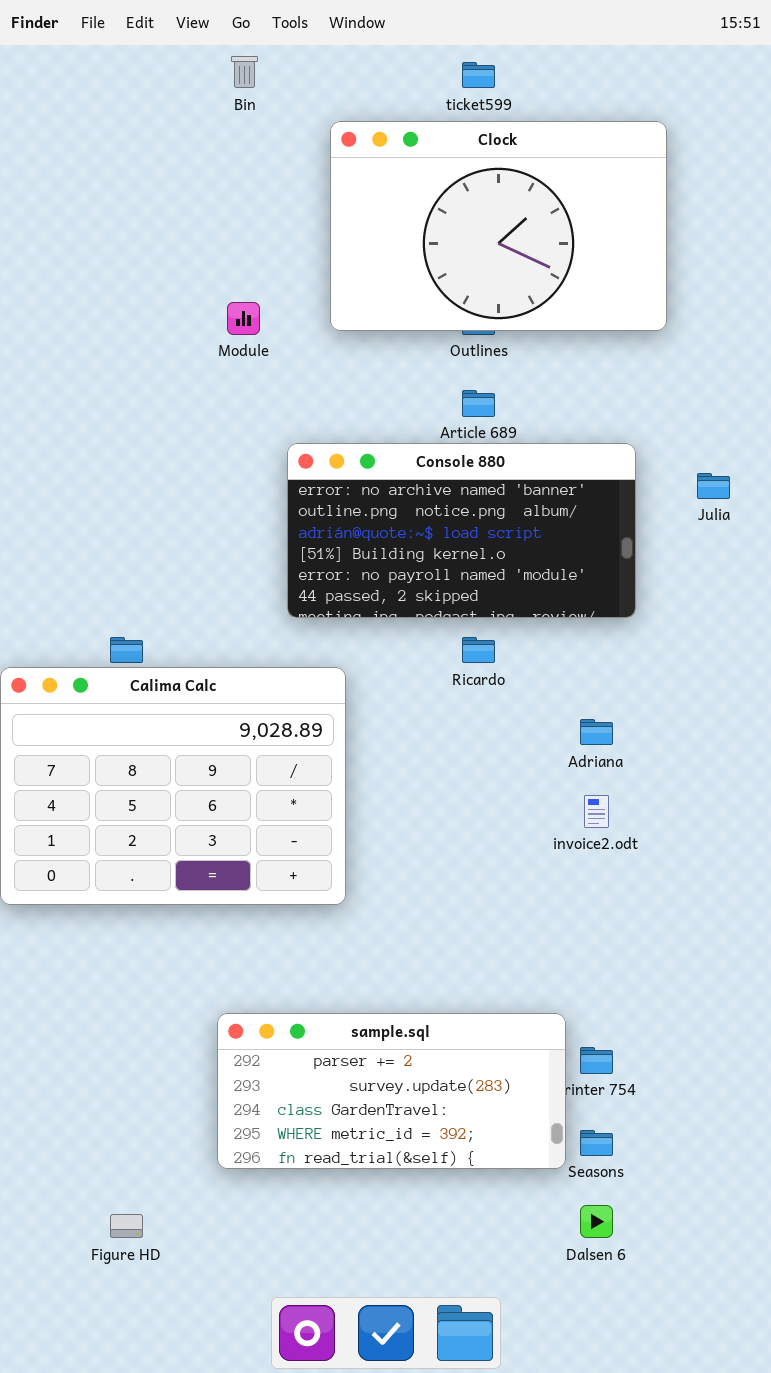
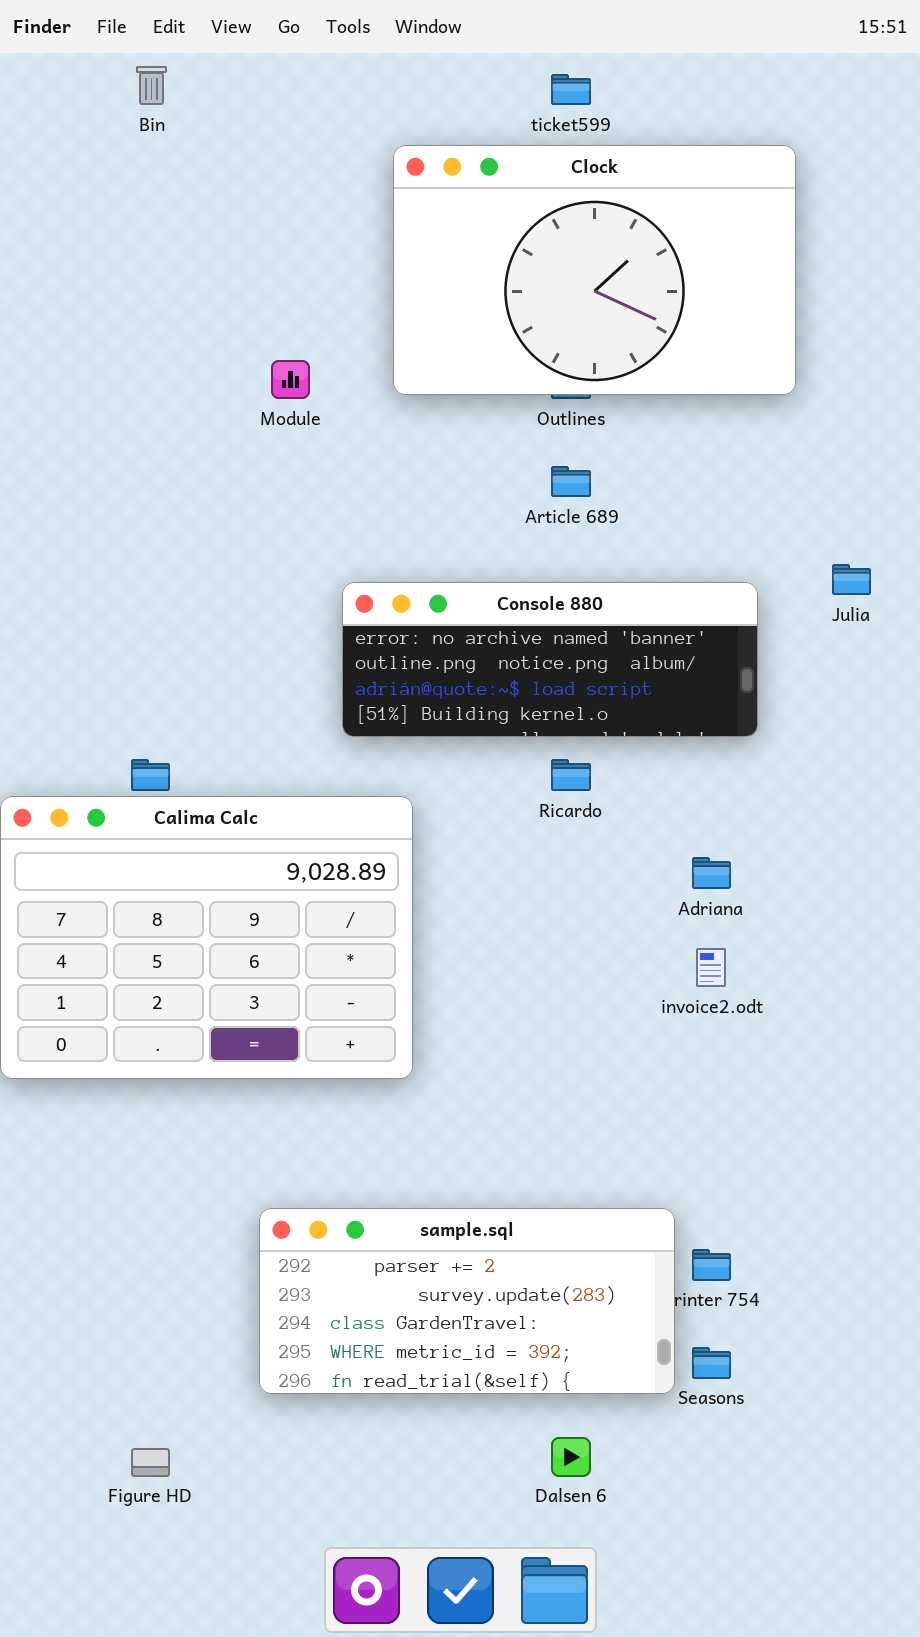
Bin: [231,56,258,88] -> [136,66,167,105], moved
Console 880: [287,443,636,618] -> [342,582,758,737], resized
Dalsen 6: [580,1205,613,1238] -> [551,1437,591,1477], moved

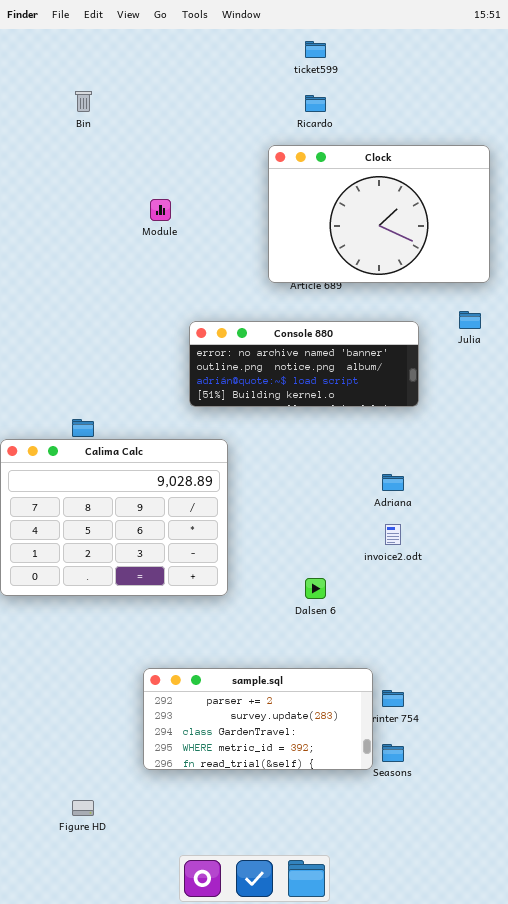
Bin: [136,66,167,105] -> [75,91,92,112], moved
Clock: [393,145,796,395] -> [268,145,490,283], moved
Ricardo: [551,759,591,791] -> [305,95,326,112], moved
Dalsen 6: [551,1437,591,1477] -> [305,578,326,599], moved

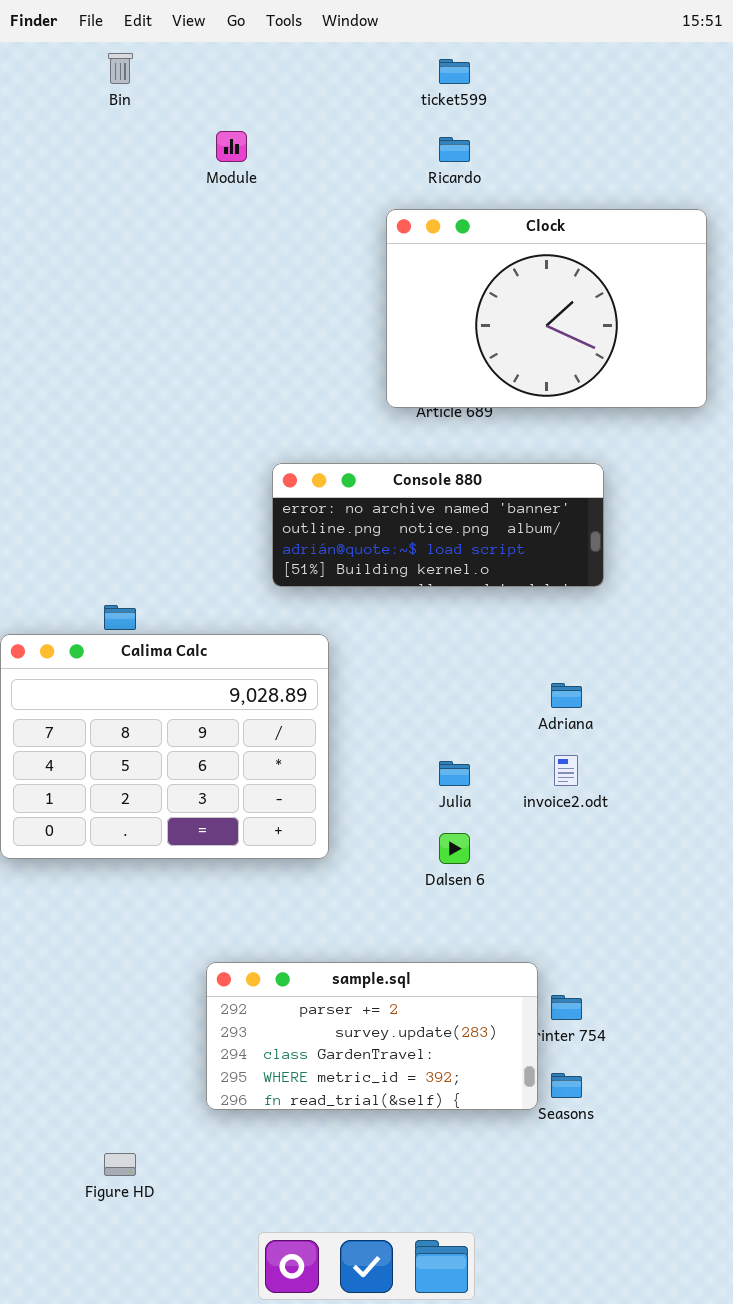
Bin: [75,91,92,112] -> [108,53,133,84], moved
Module: [150,199,171,221] -> [216,131,247,162], moved
Julia: [459,311,481,329] -> [439,761,470,786], moved

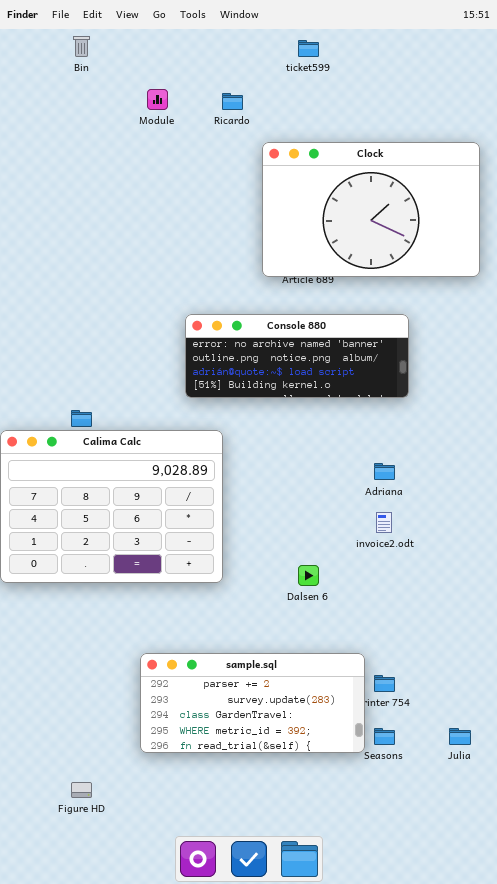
Ricardo: [439,137,470,162] -> [222,93,243,110], moved
Julia: [439,761,470,786] -> [449,728,471,745], moved

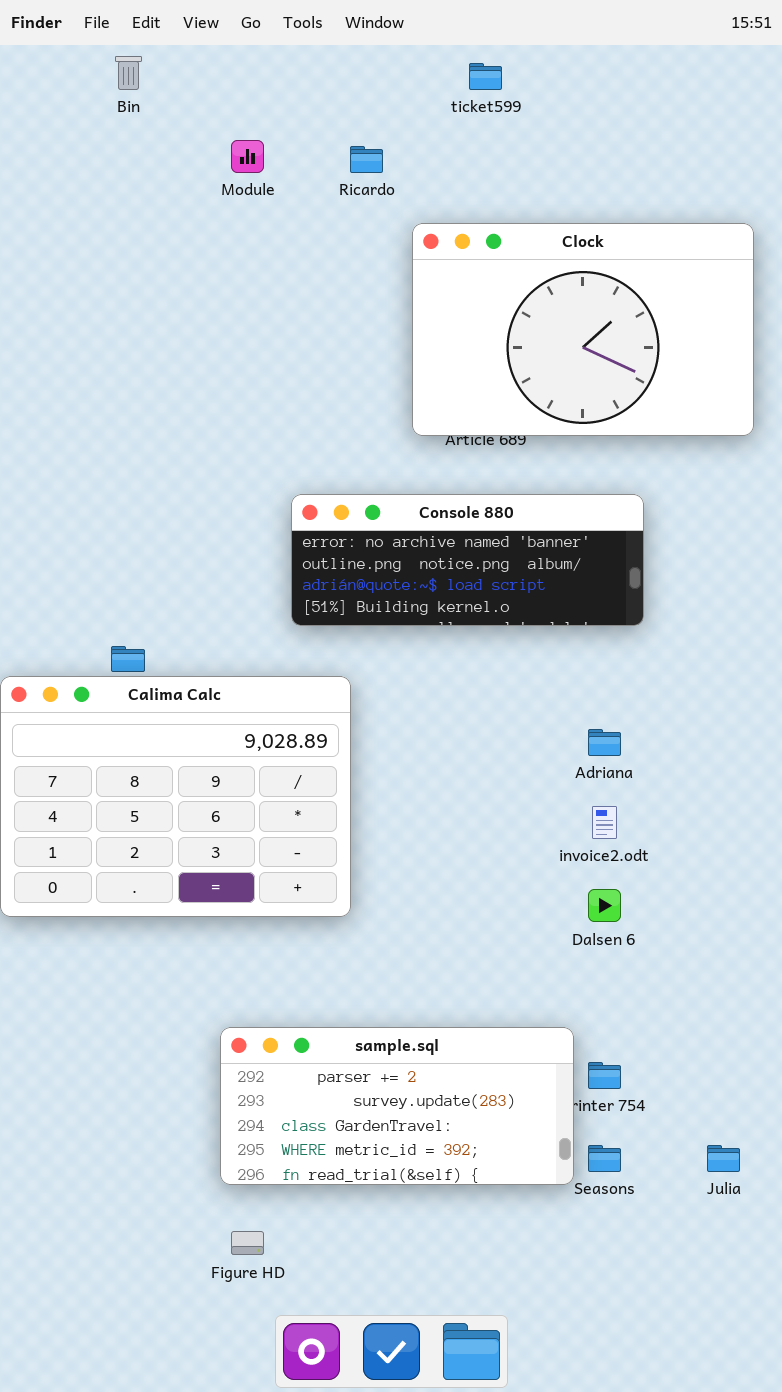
Dalsen 6: [298,565,319,586] -> [588,889,621,922], moved
Figure HD: [71,782,92,798] -> [231,1231,264,1255], moved

